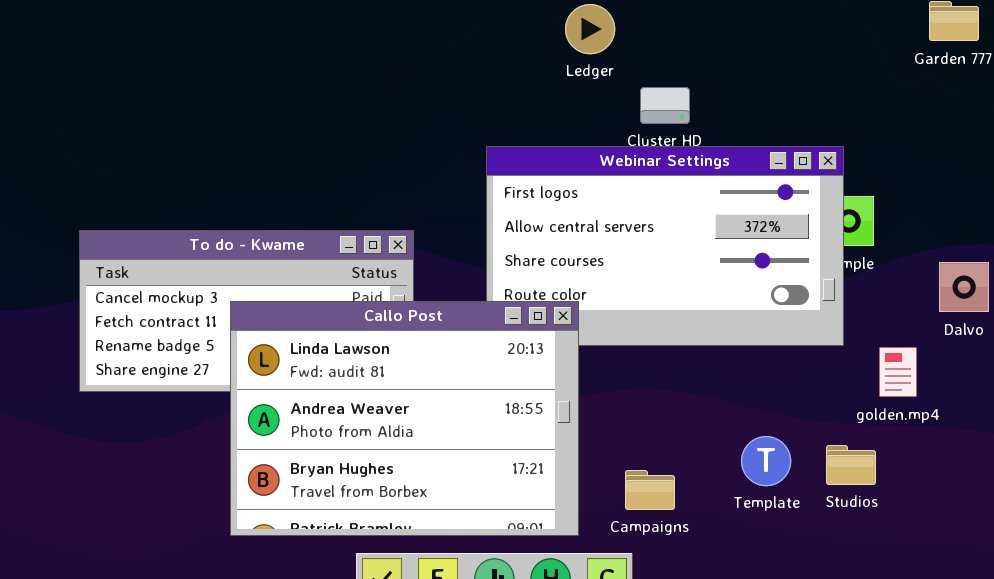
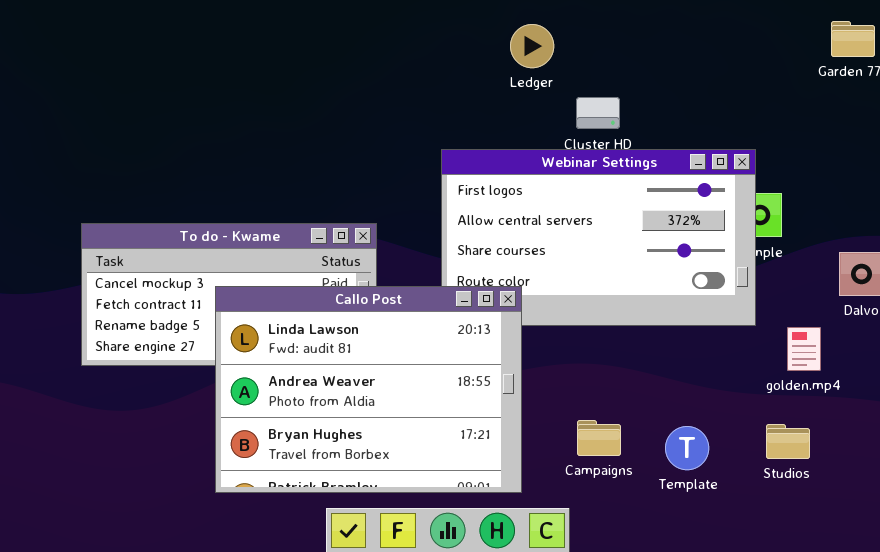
Template: [741,436,791,486] -> [665,426,709,470], moved
Studios: [826,445,876,485] -> [766,424,810,459], moved
Campaigns: [625,470,675,510] -> [577,420,621,456], moved

